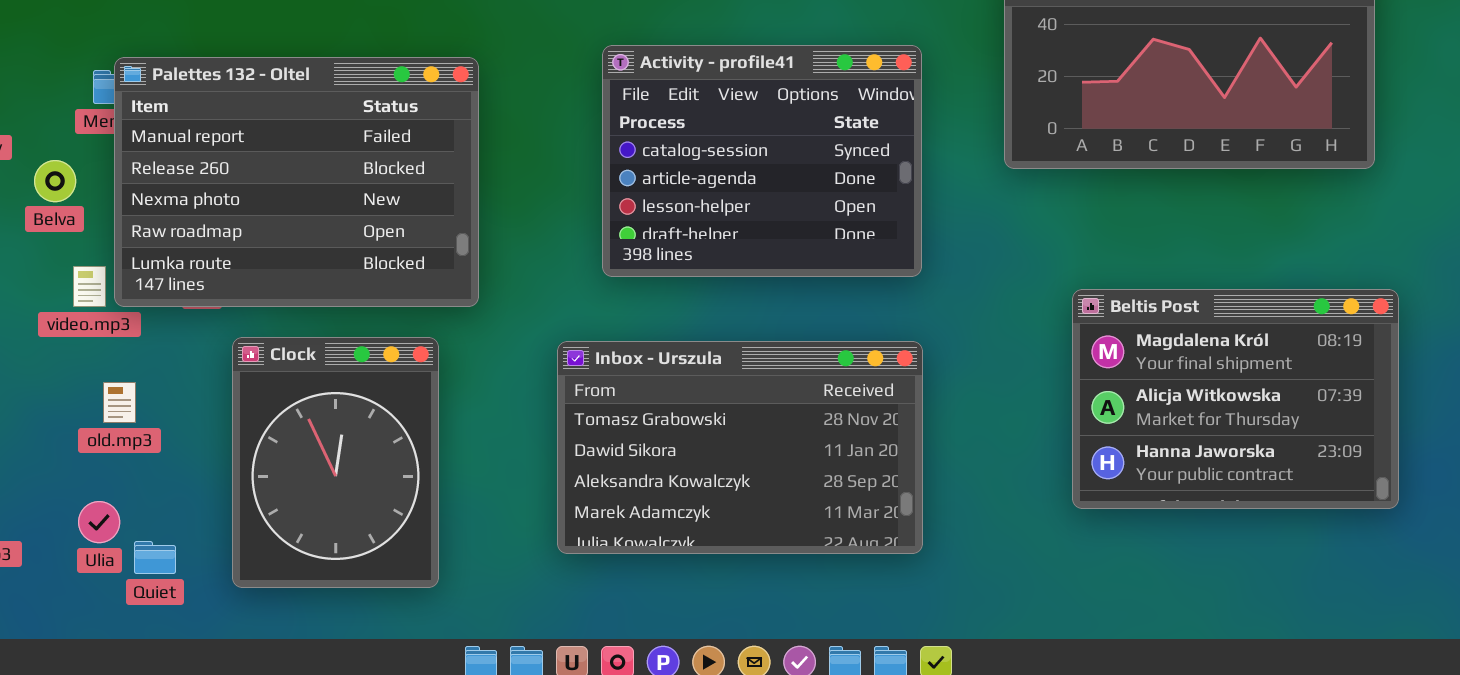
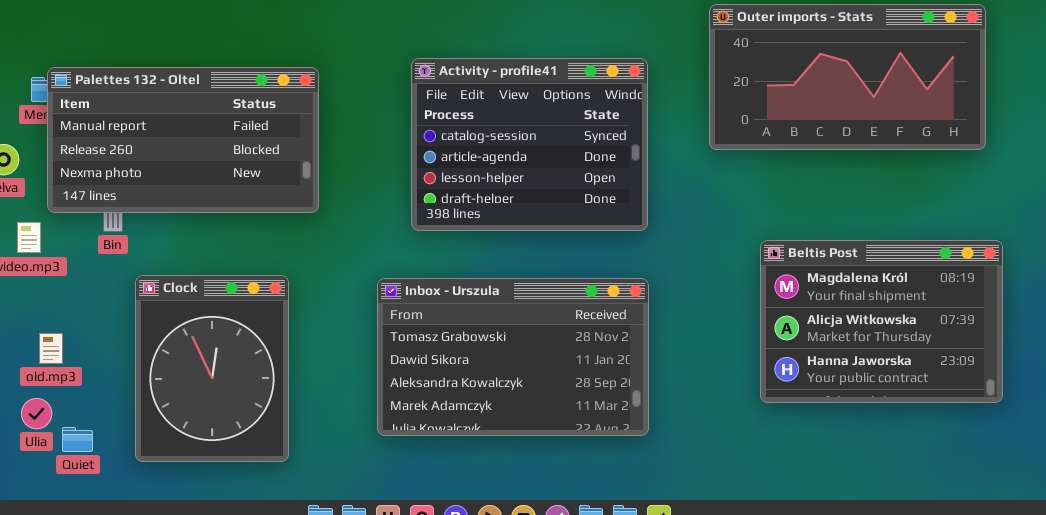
Palettes 132 - Oltel: [114,57,479,307] -> [47,67,319,213], resized
old.mp3: [103,382,136,423] -> [39,333,63,364], moved

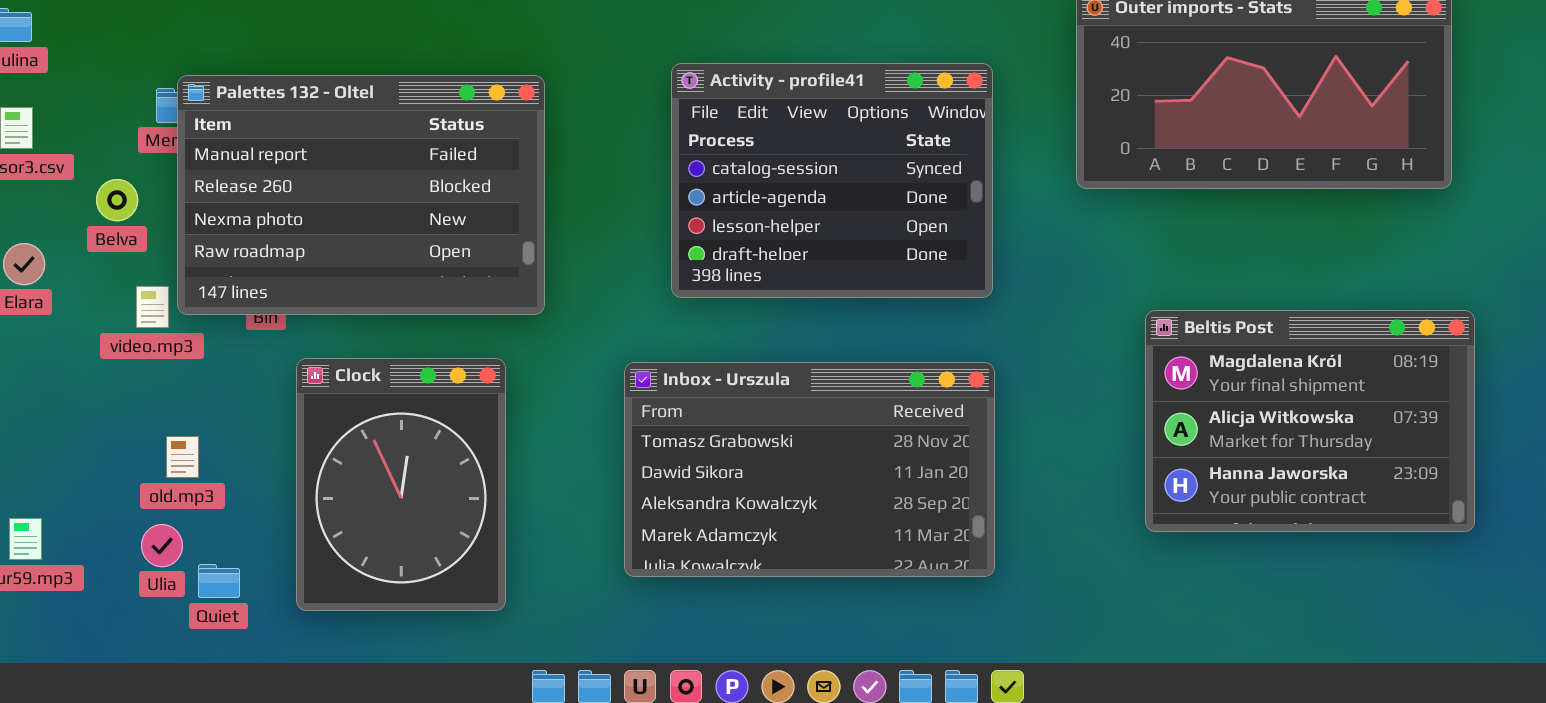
Palettes 132 - Oltel: [47,67,319,213] -> [177,75,545,315], resized

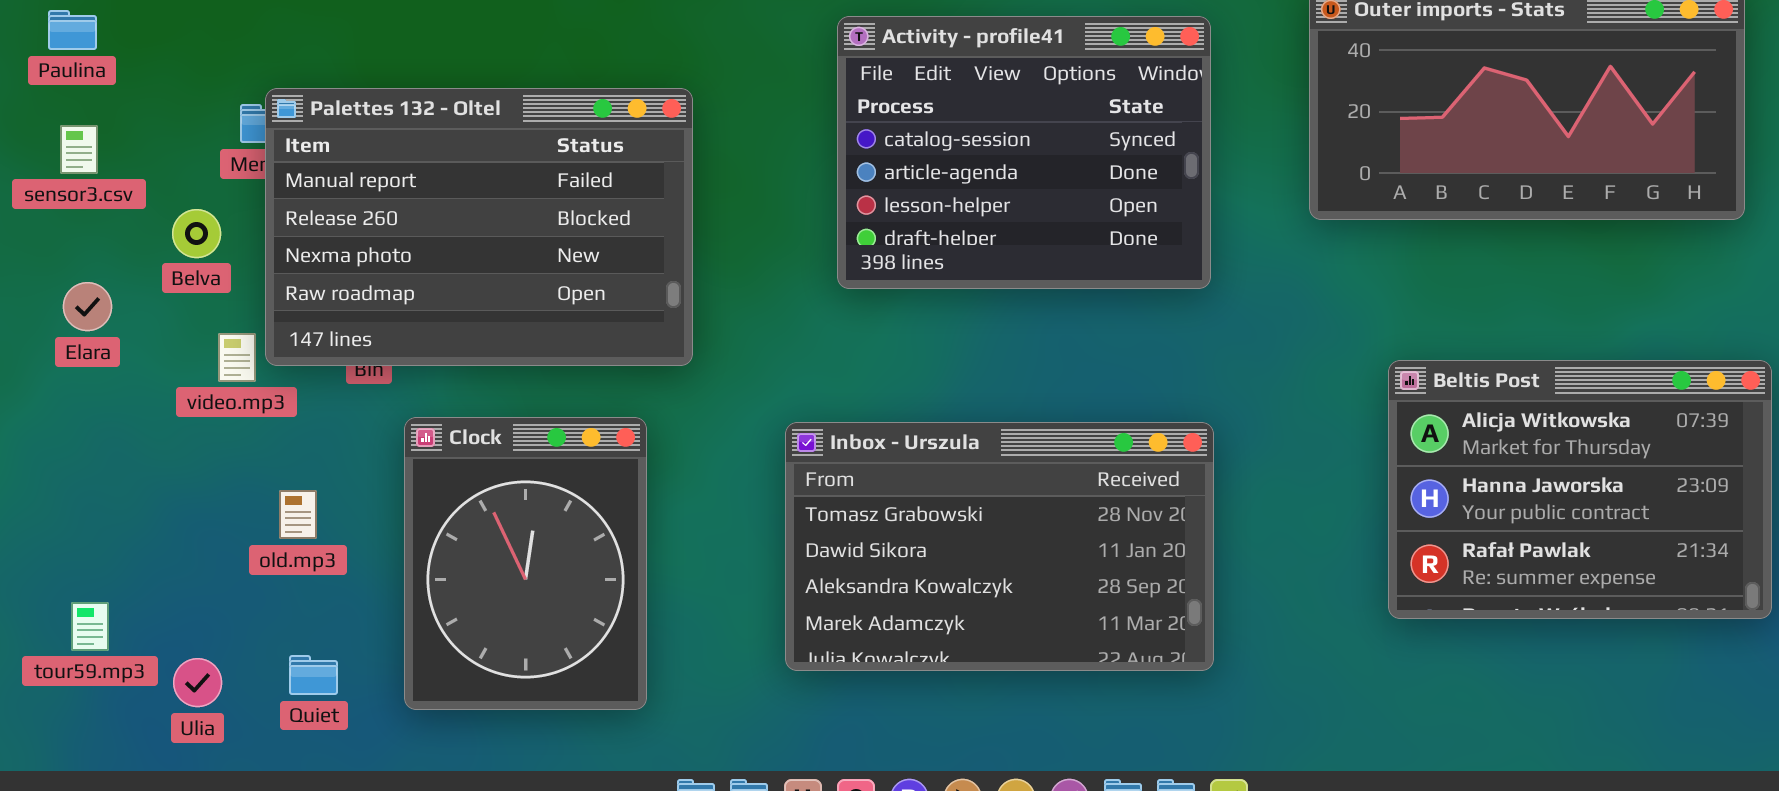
Activity - profile41: [671,63,993,298] -> [837,16,1211,289], moved
Beltis Post: [1145,310,1475,532] -> [1388,360,1772,619], scrolled down 1 row
old.mp3: [166,436,199,478] -> [279,490,317,539], moved
Ulia: [141,524,183,567] -> [173,658,222,707], moved

